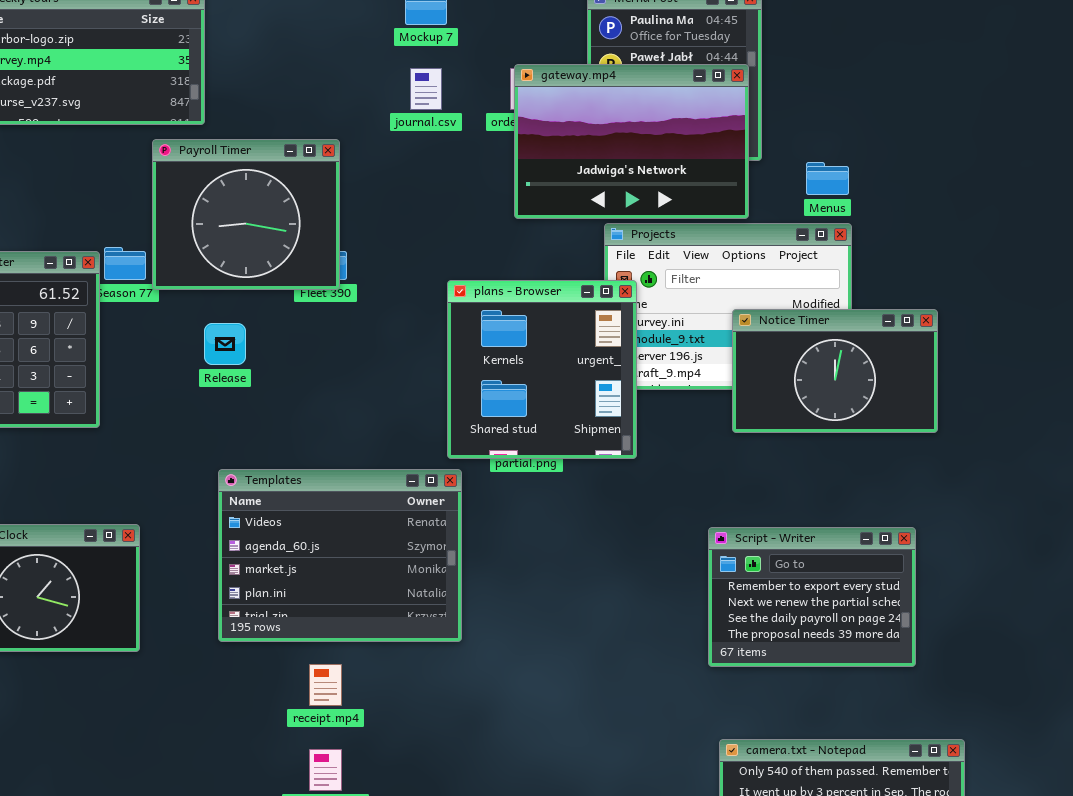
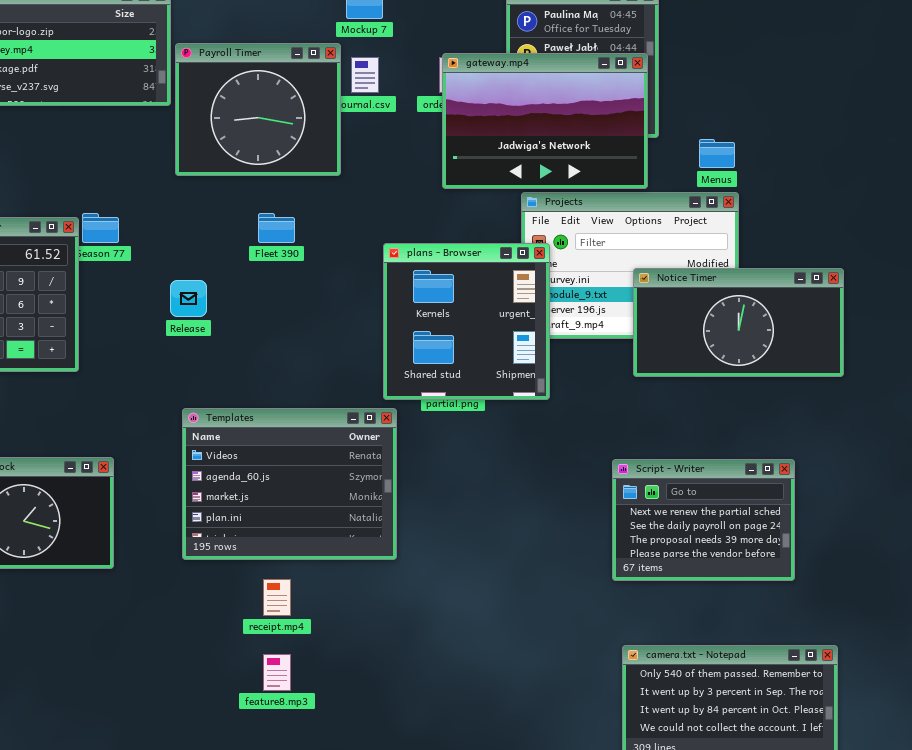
Payroll Timer: [152,139,340,290] -> [175,43,341,176], moved
Notice Timer: [732,309,938,433] -> [633,268,844,377], resized
Script - Writer: [708,527,916,667] -> [612,459,795,581], scrolled down 1 row

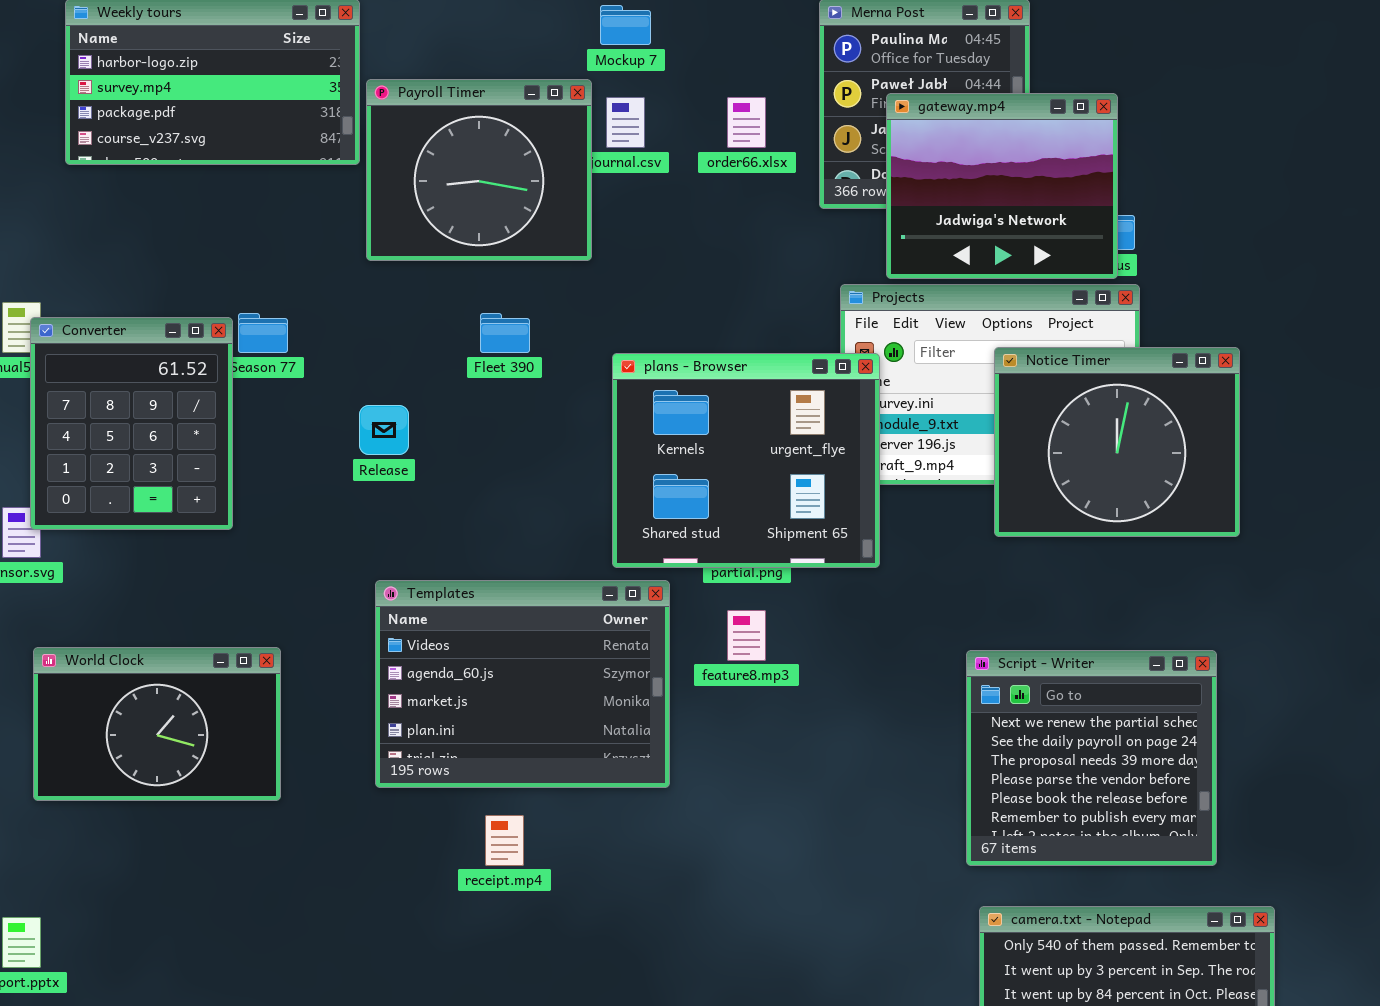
gateway.mp4: [442,53,648,189] -> [886,93,1118,279], moved, resized
plans - Browser: [383,243,550,400] -> [612,353,880,568], resized
Notice Timer: [633,268,844,377] -> [994,347,1240,537], resized
Script - Writer: [612,459,795,581] -> [966,650,1217,866], resized
feature8.mp3: [263,654,291,691] -> [727,610,766,661], moved

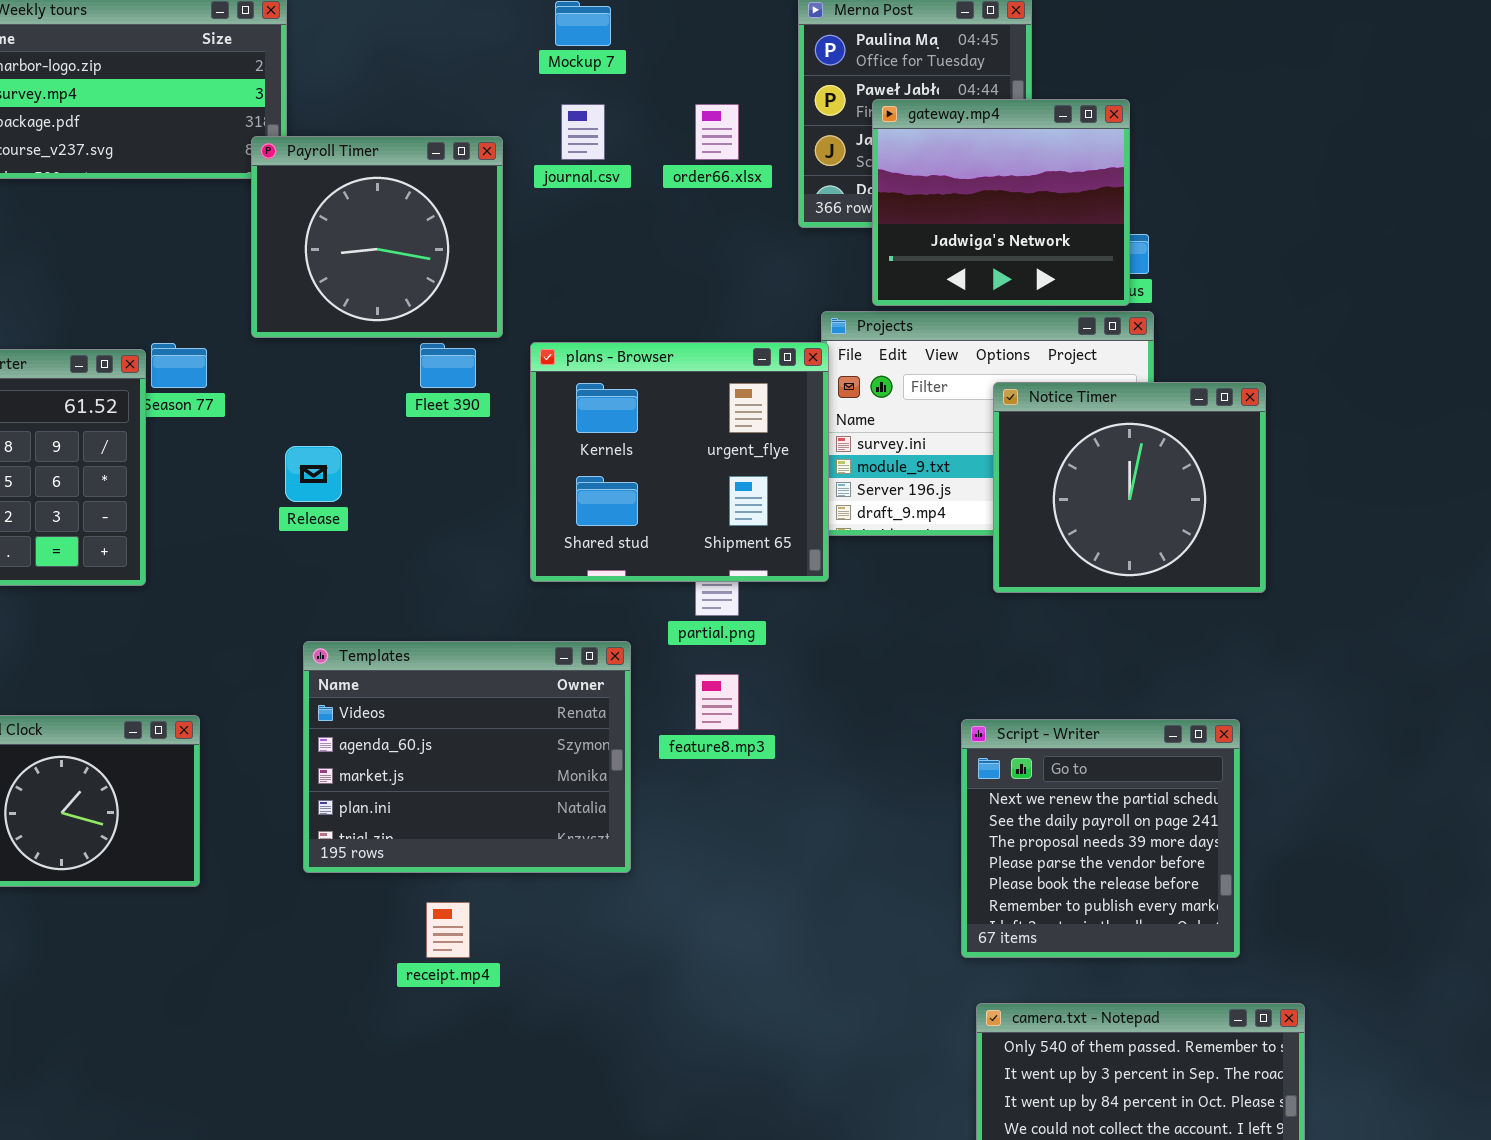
Payroll Timer: [366,79,592,261] -> [251,136,503,338], moved
plans - Browser: [612,353,880,568] -> [530,342,829,582], moved

